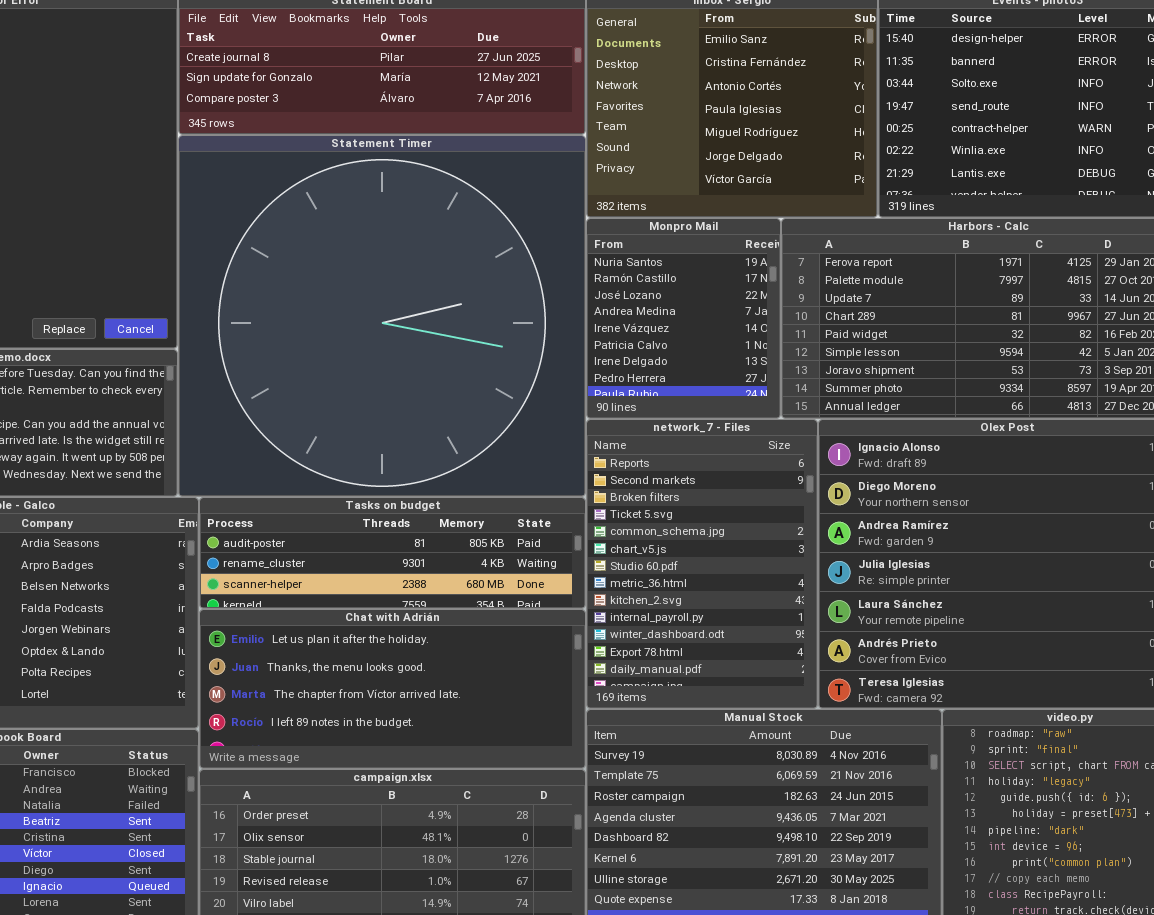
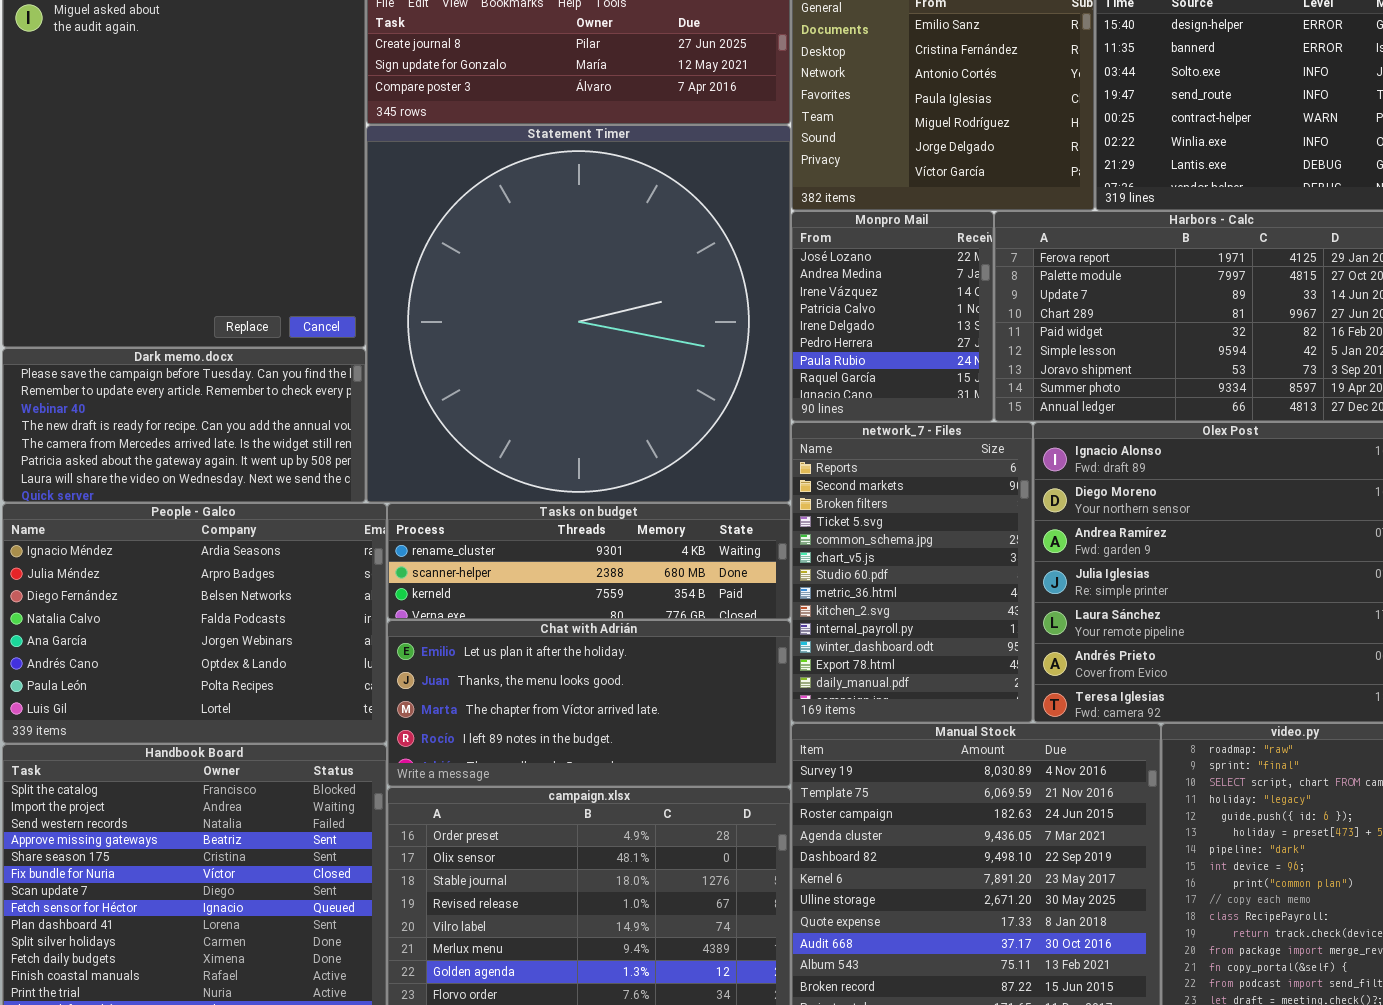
Monpro Mail: [586,218,781,419] -> [791,211,994,422], scrolled down 2 rows
Tasks on budget: [199,497,586,609] -> [387,503,791,620], scrolled down 1 row

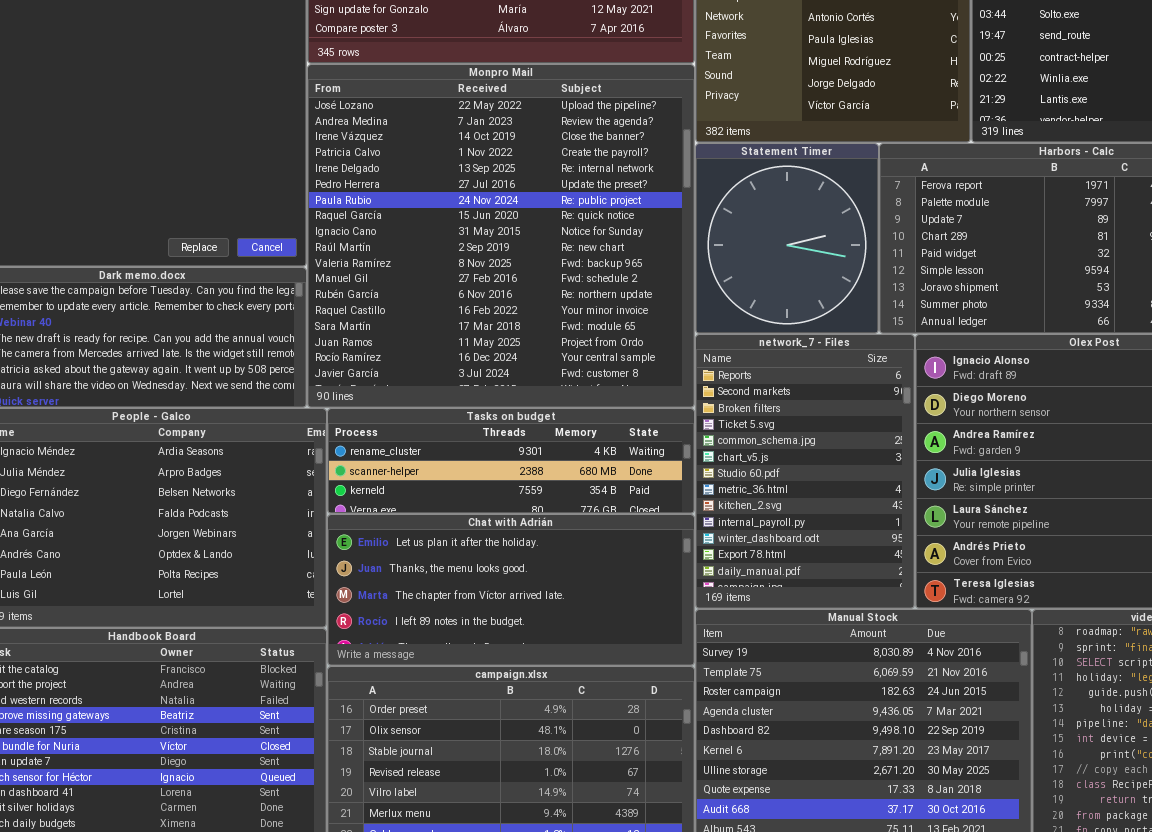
Statement Timer: [366,125,791,503] -> [695,143,879,334], moved, resized
Monpro Mail: [791,211,994,422] -> [307,64,695,408], moved, resized

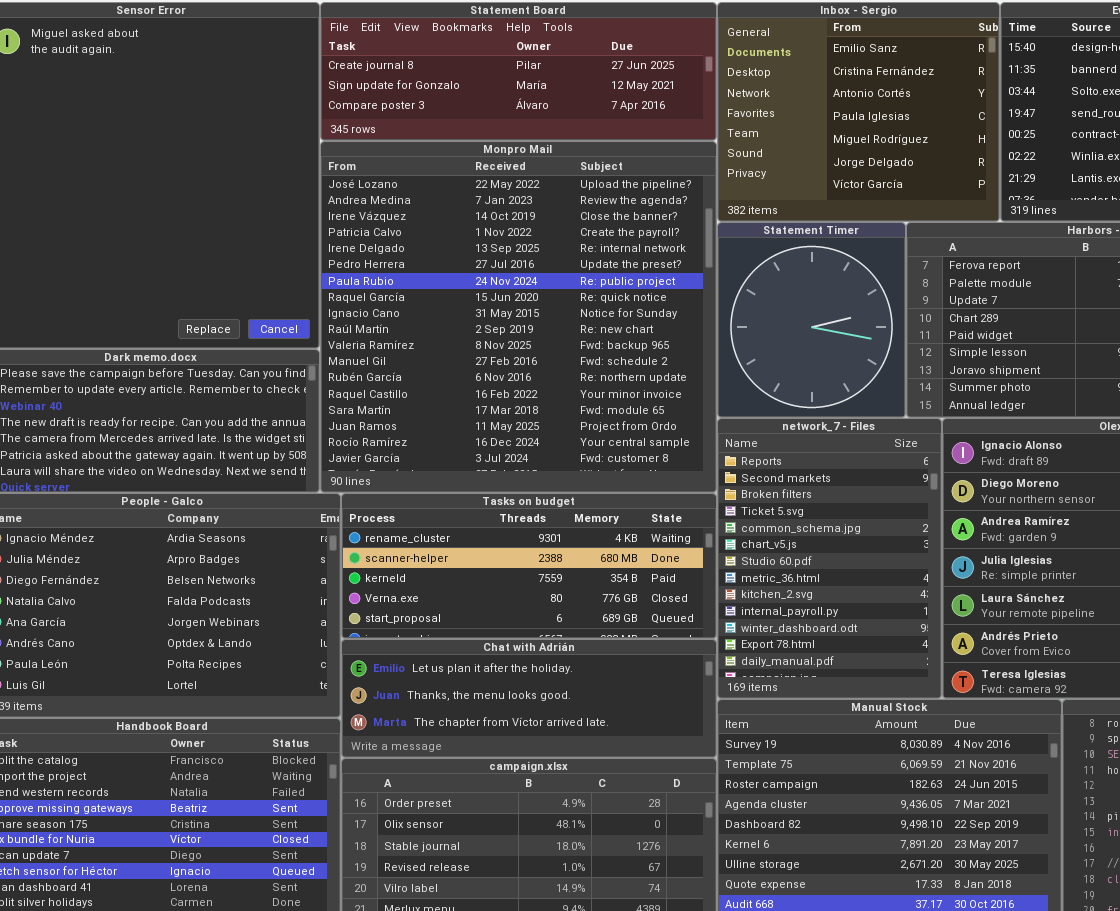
Tasks on budget: [327,408,695,514] -> [341,493,717,639], resized
Chat with Adrián: [327,514,695,666] -> [341,639,717,758], resized

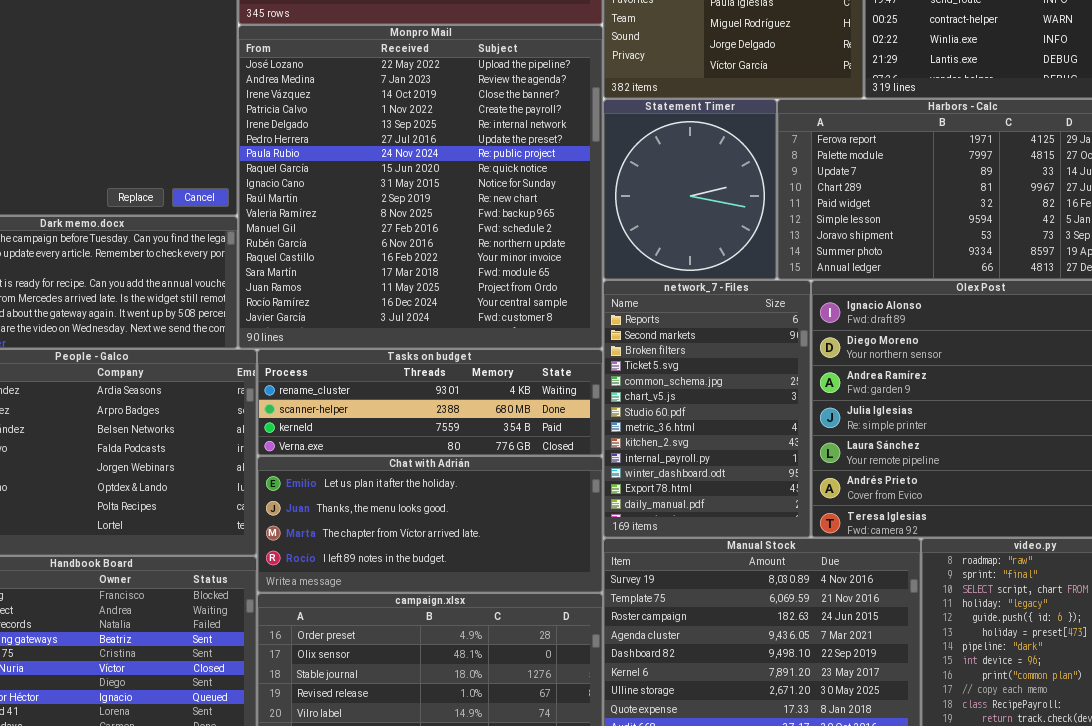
Tasks on budget: [341,493,717,639] -> [257,349,603,456], resized
Chat with Adrián: [341,639,717,758] -> [257,456,603,593], resized

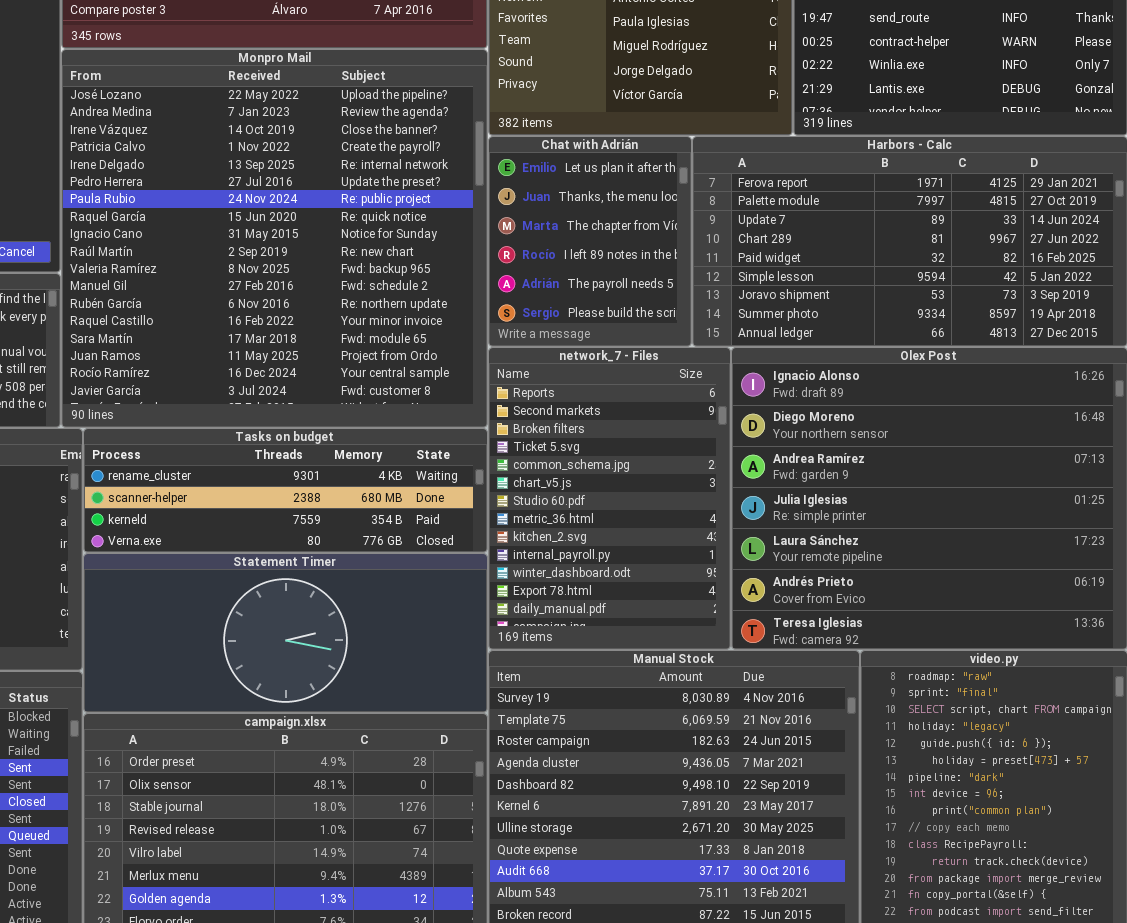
Statement Timer: [603,99,777,280] -> [83,553,488,713], moved, resized
Chat with Adrián: [257,456,603,593] -> [488,136,692,347], moved, resized

